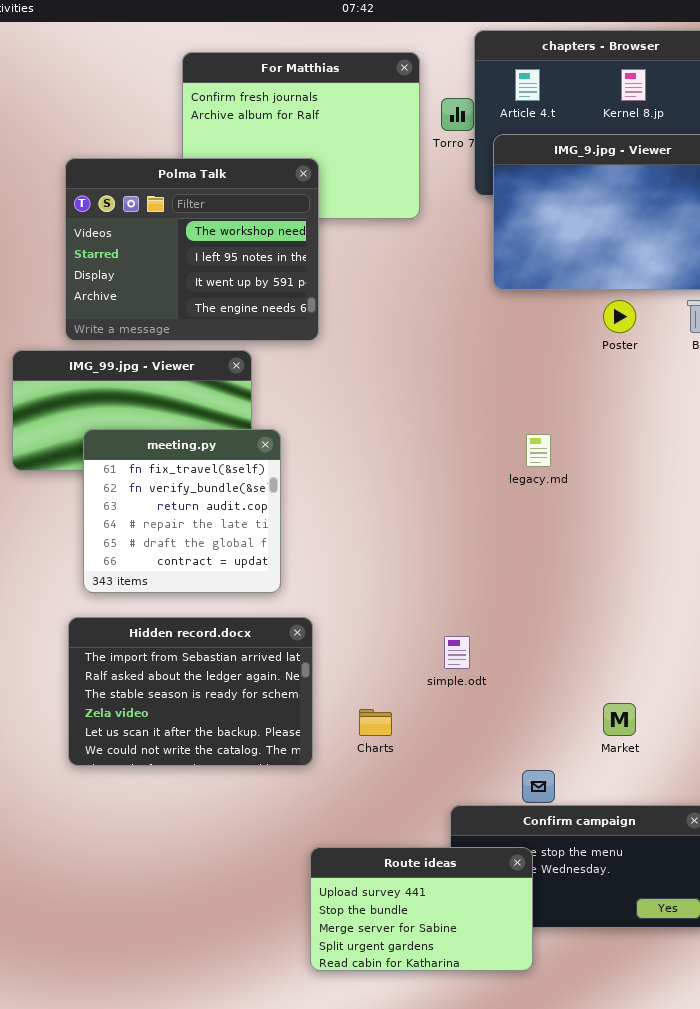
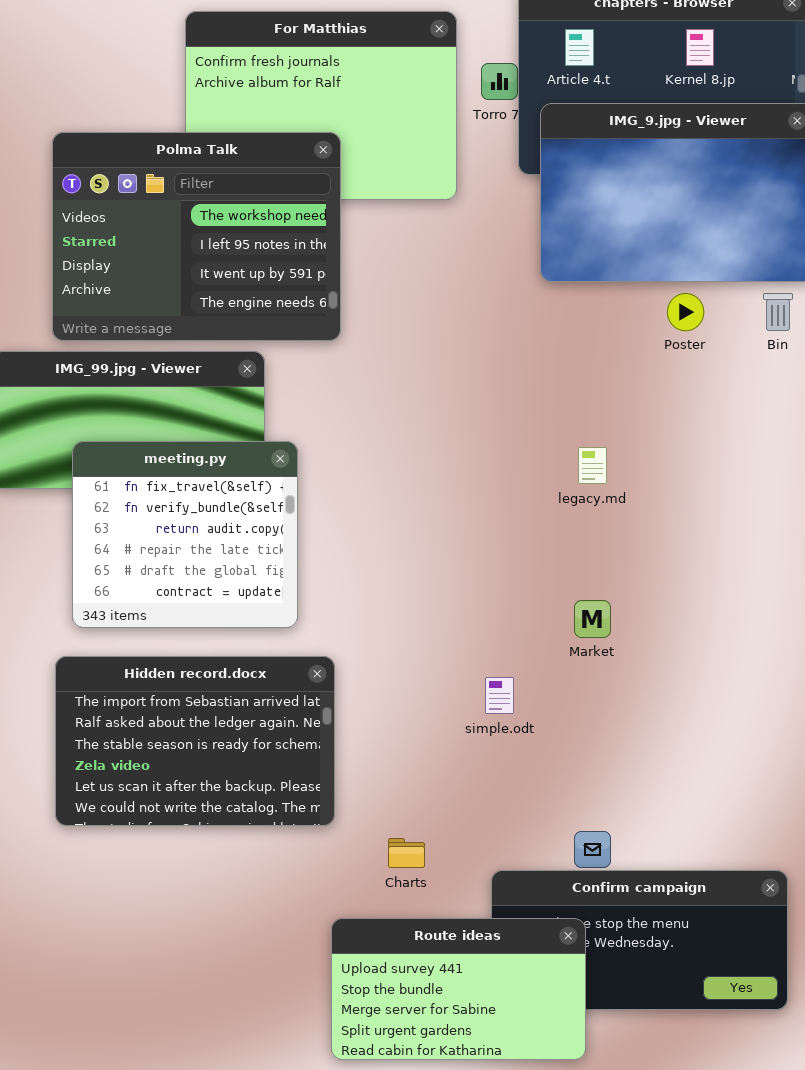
Market: [603,703,636,736] -> [574,600,611,638], moved
Charts: [359,709,392,736] -> [388,838,425,868], moved

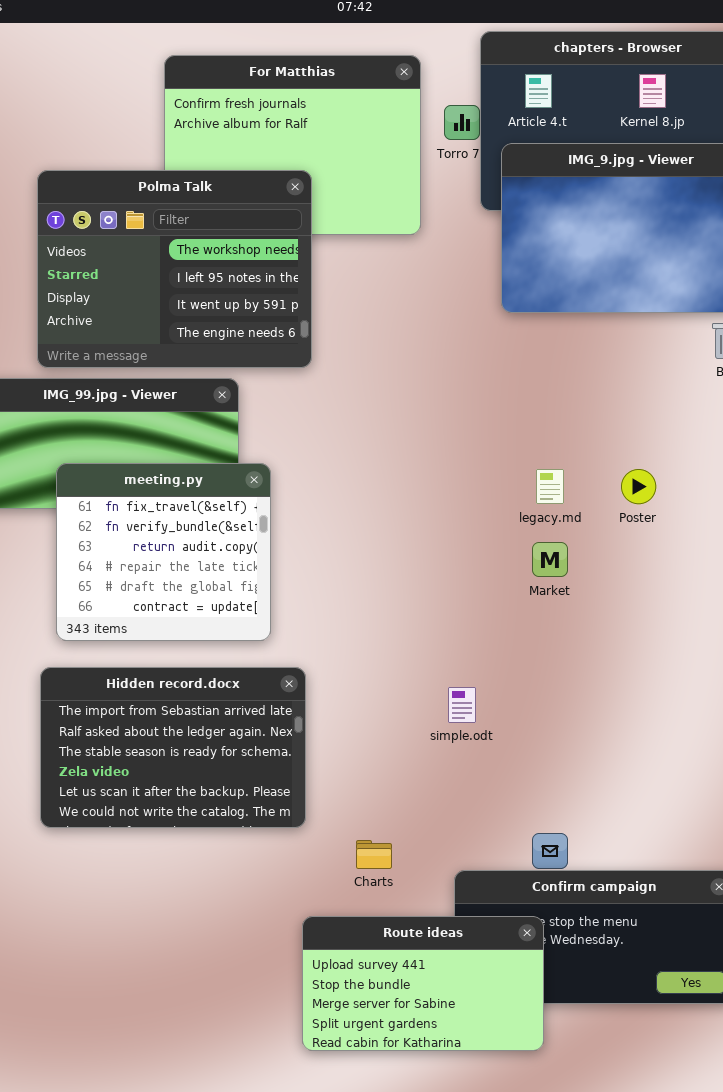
Poster: [667,293,704,331] -> [621,469,656,504], moved
Market: [574,600,611,638] -> [532,542,568,577], moved

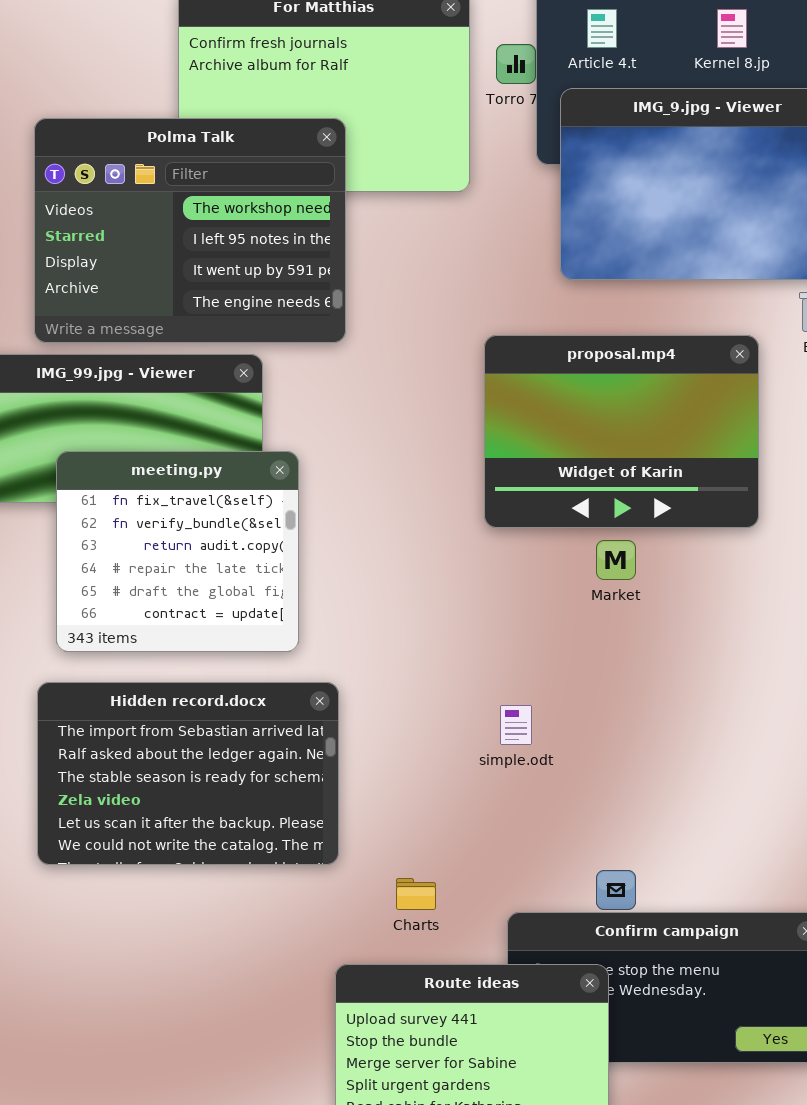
proposal.mp4: none -> [484,335,759,528], opened

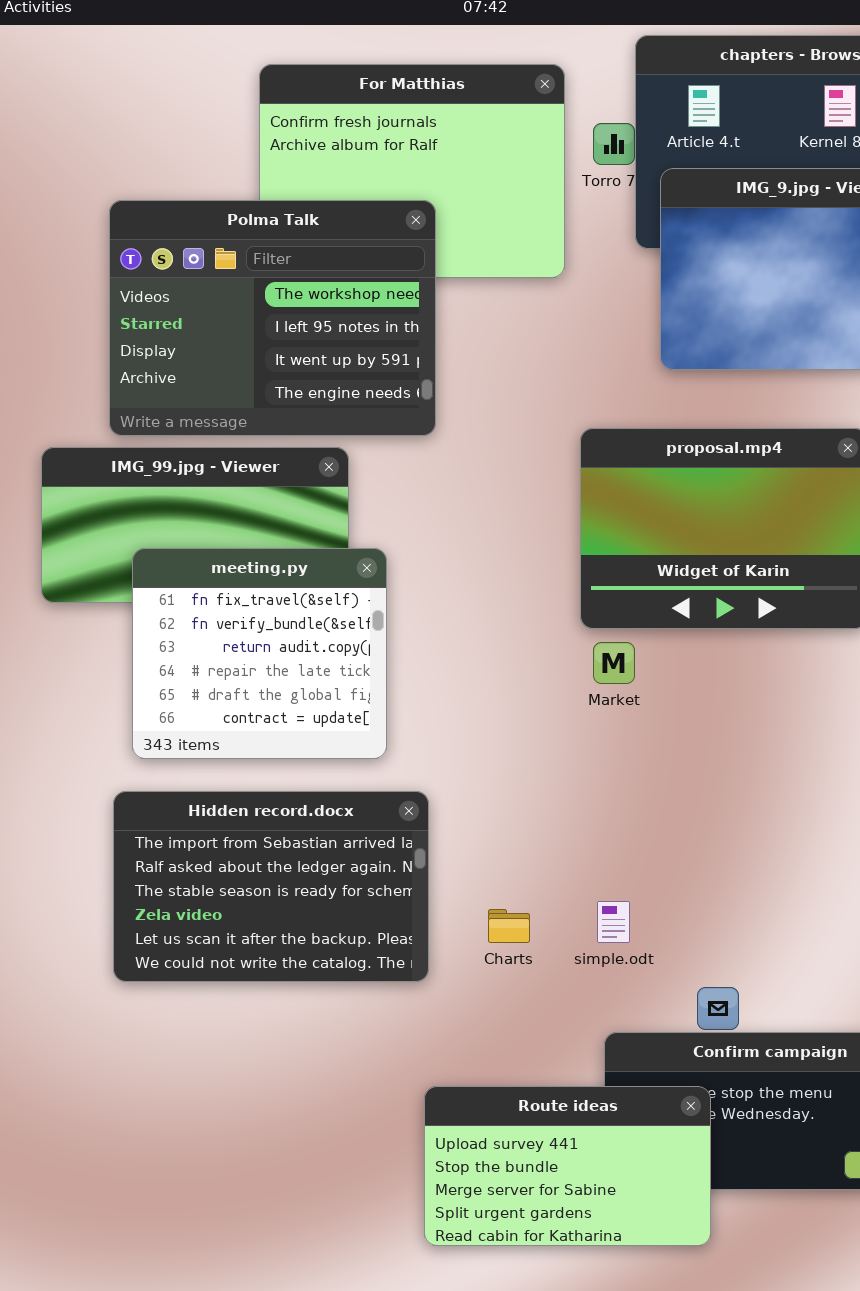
Market: [596,540,636,580] -> [593,642,635,684], moved
simple.odt: [500,705,532,745] -> [597,901,630,943], moved
Charts: [396,878,436,910] -> [488,909,530,943], moved

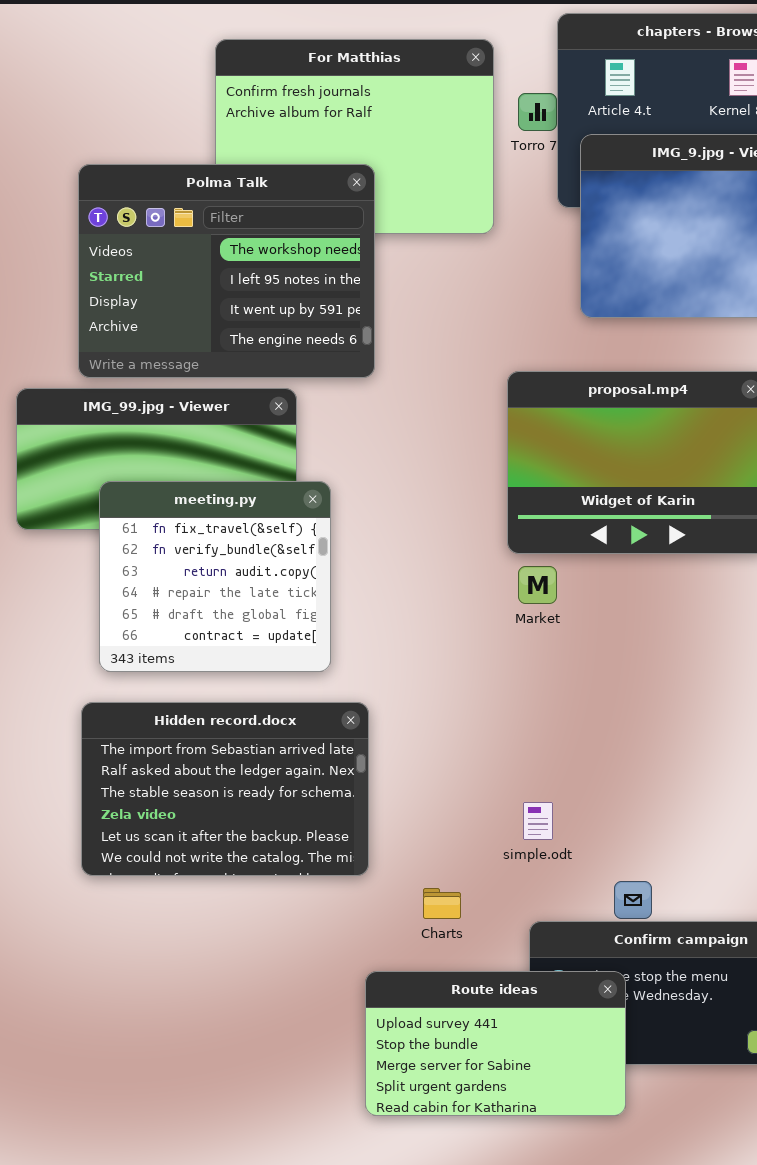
Charts: [488,909,530,943] -> [423,888,461,919], moved

